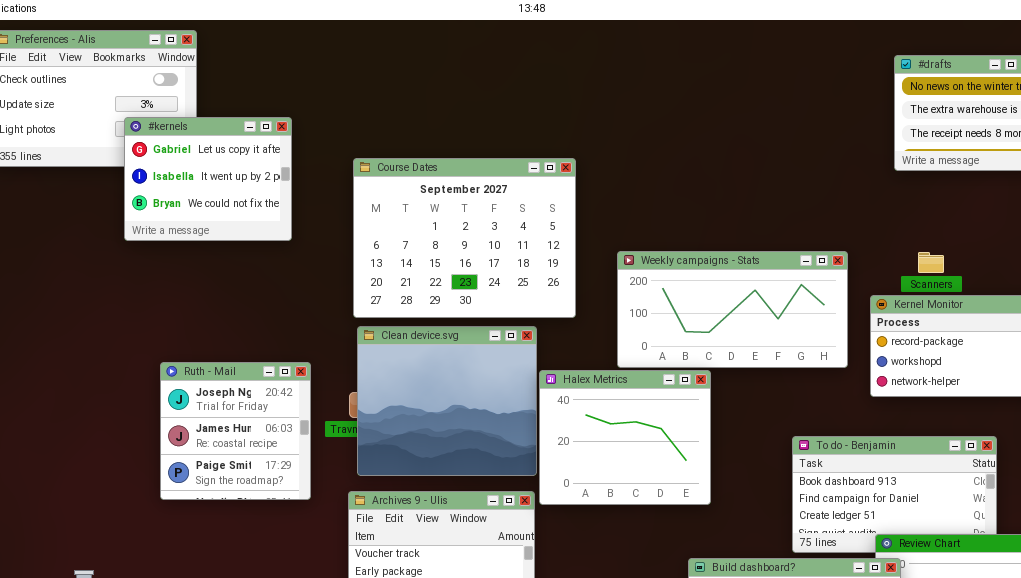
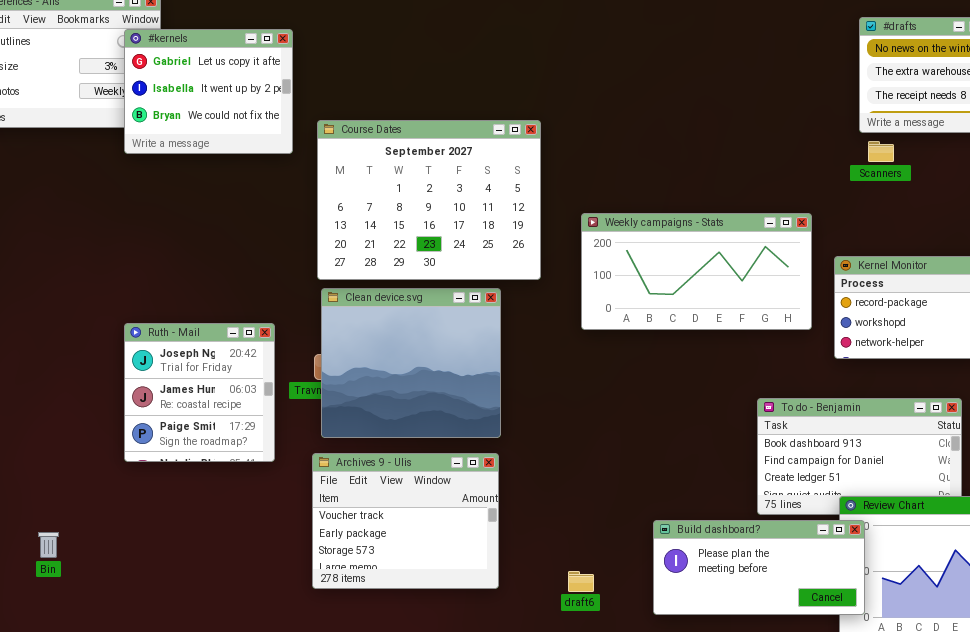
#kernels: [124,117,292,241] -> [124,29,293,154], moved
Scanners: [918,252,944,273] -> [868,141,894,162], moved
Halex Metrics: [539,370,711,505] -> none, closed

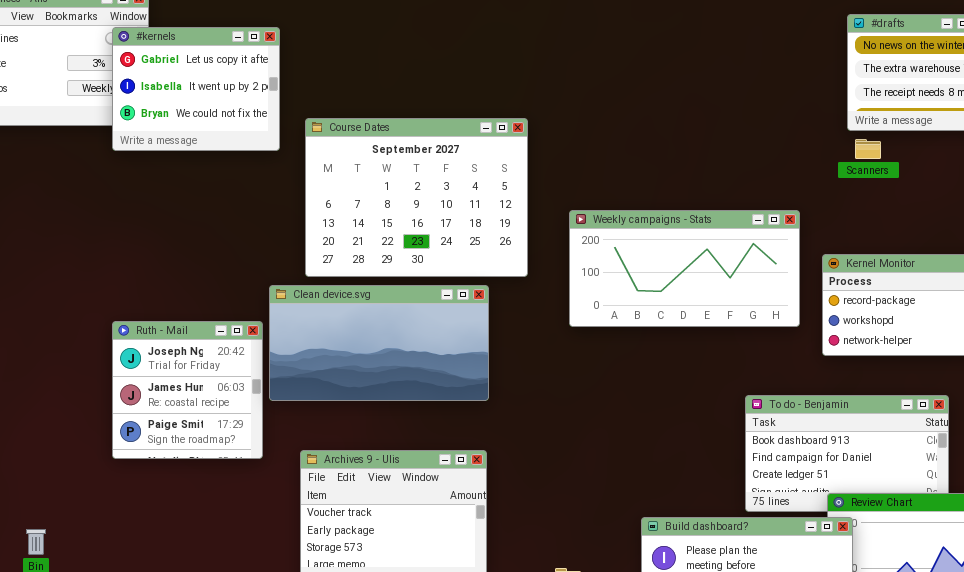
Clean device.svg: [321,288,501,438] -> [269,285,489,401], resized

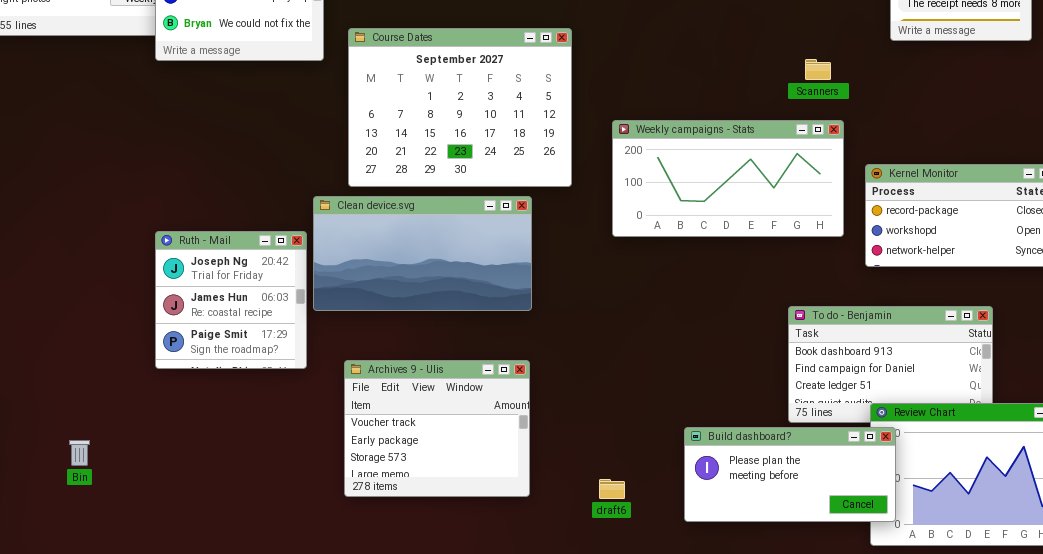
Scanners: [855,139,881,159] -> [805,59,831,80], moved

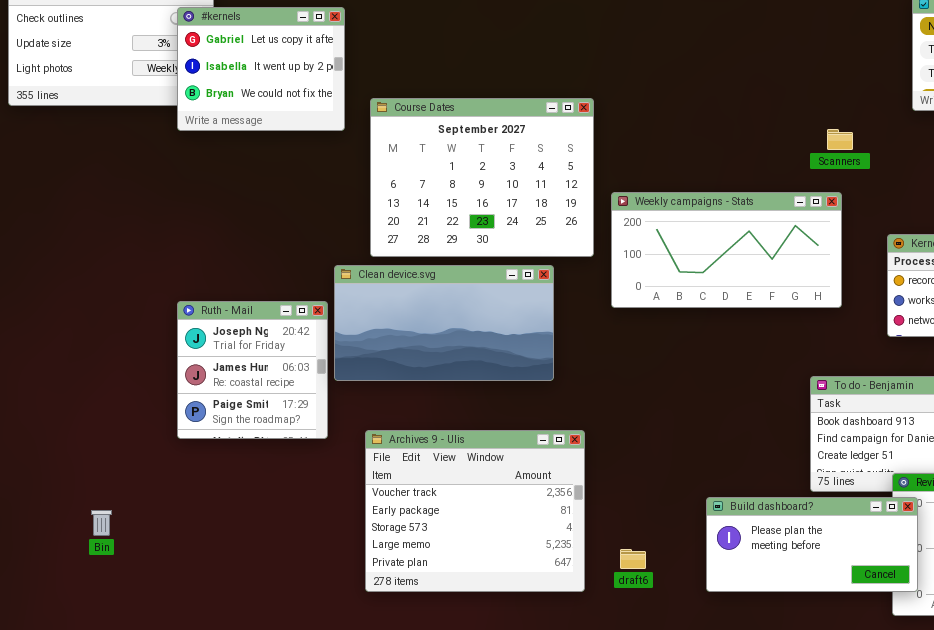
Weekly campaigns - Stats: [612,120,844,237] -> [611,192,842,308], moved
Archives 9 - Ulis: [344,360,530,497] -> [365,430,585,592], resized

